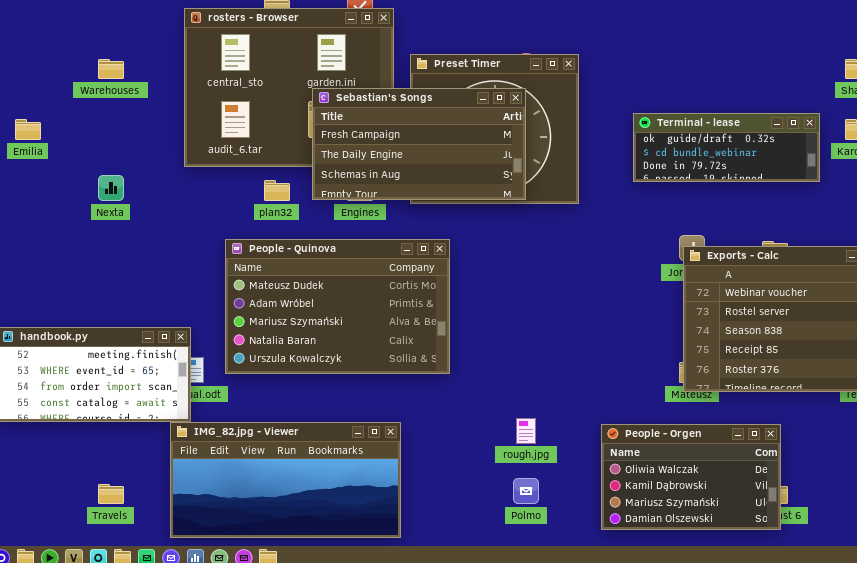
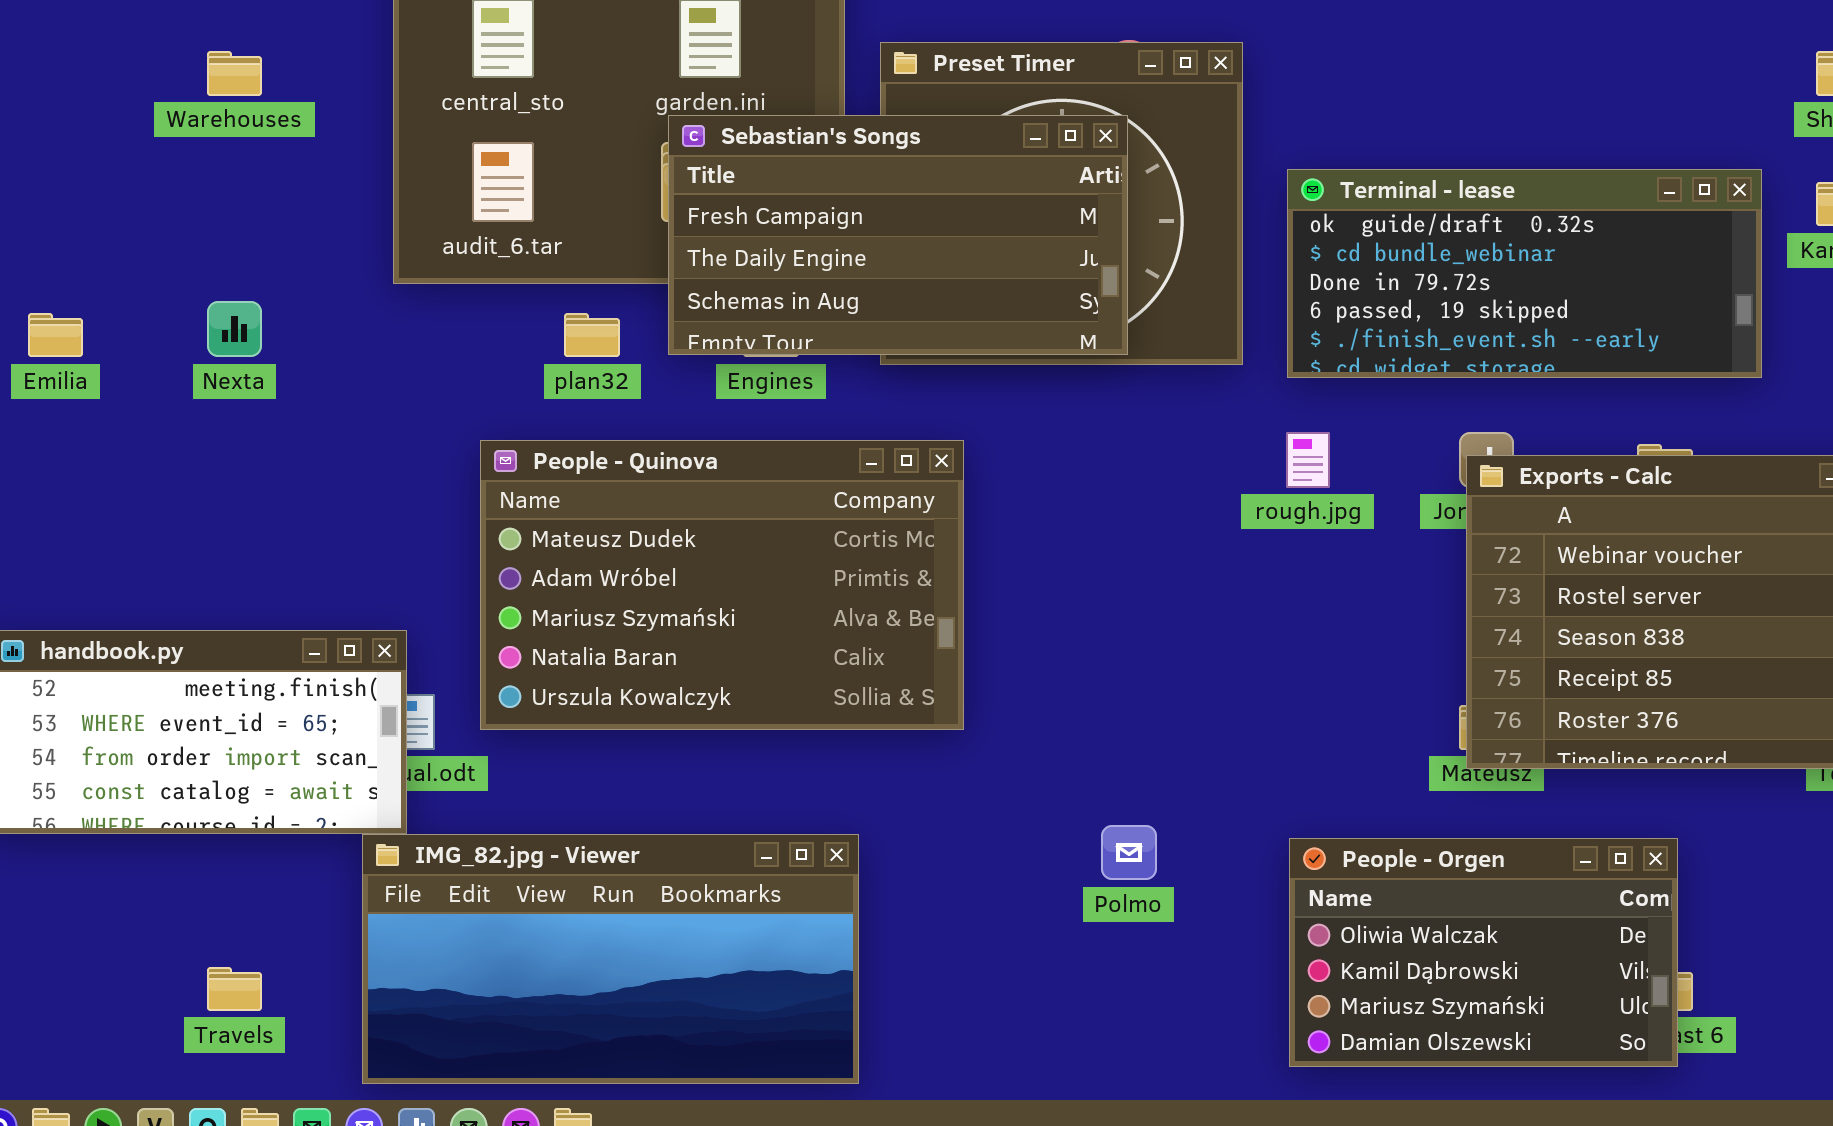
Terminal - lease: [633,113,820,182] -> [1287,169,1762,378], resized
Emilia: [15,119,41,140] -> [28,313,83,357], moved
rough.jpg: [516,418,536,444] -> [1286,432,1330,488], moved
Polmo: [513,478,539,504] -> [1101,825,1157,880], moved

